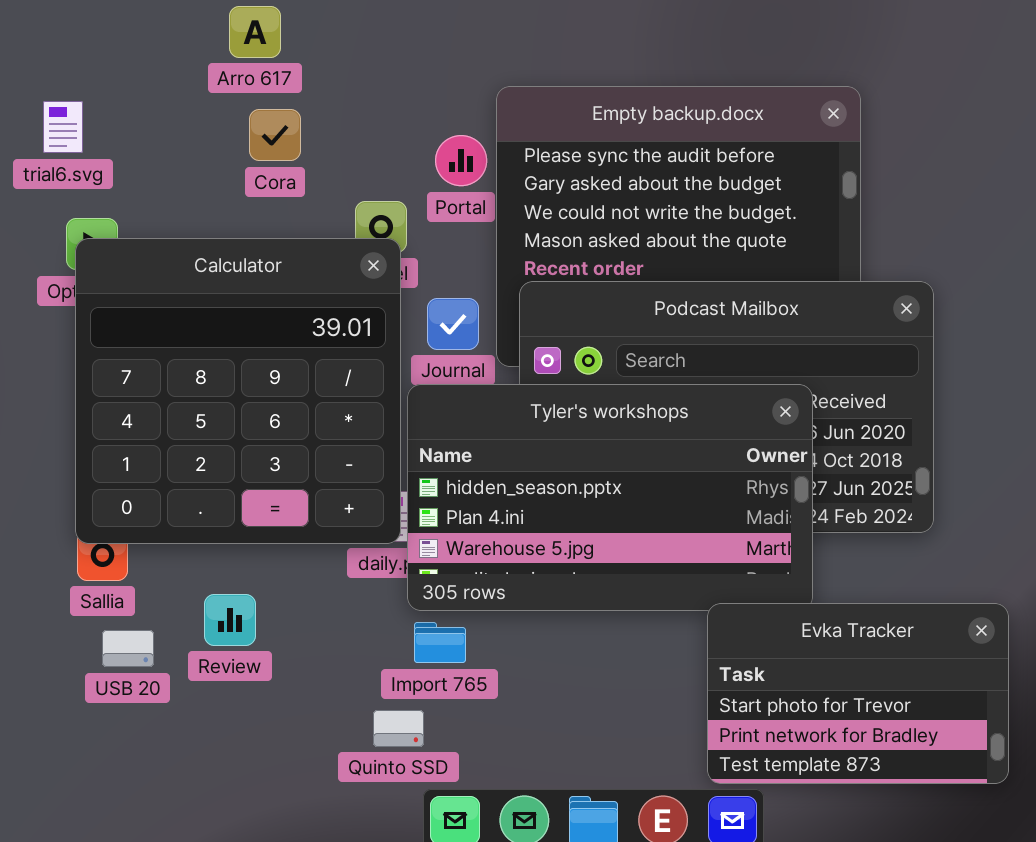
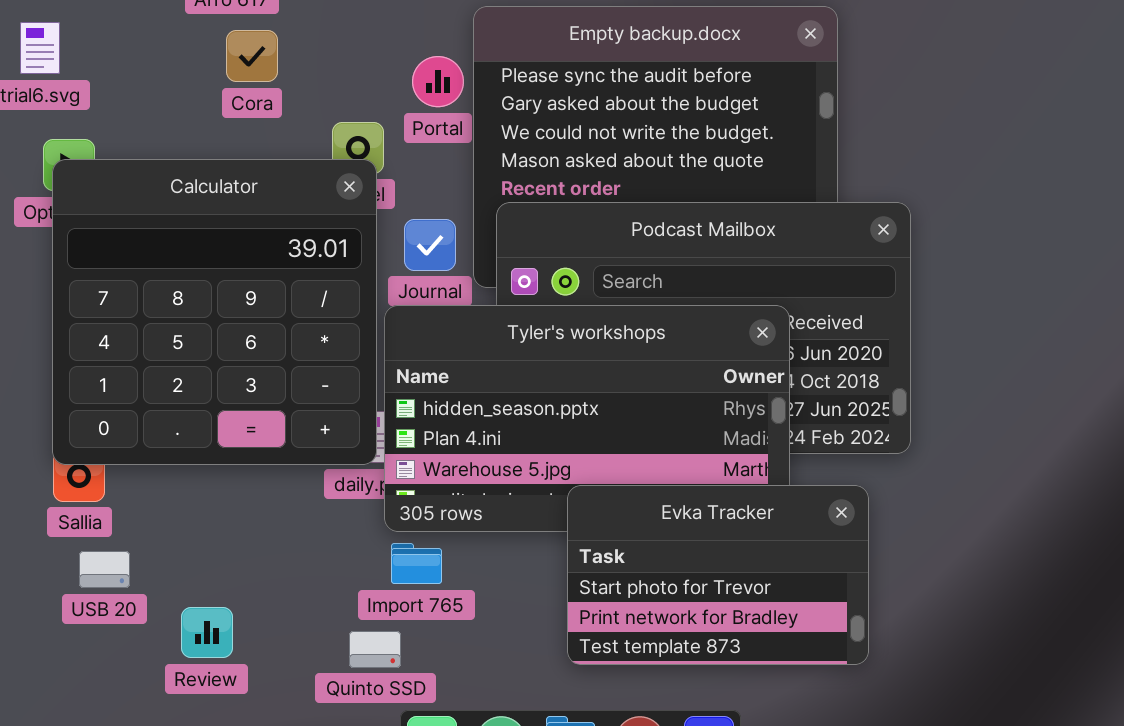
Review: [204,594,256,646] -> [181,607,233,658], moved
Evka Tracker: [707,603,1009,784] -> [567,485,869,665], moved

